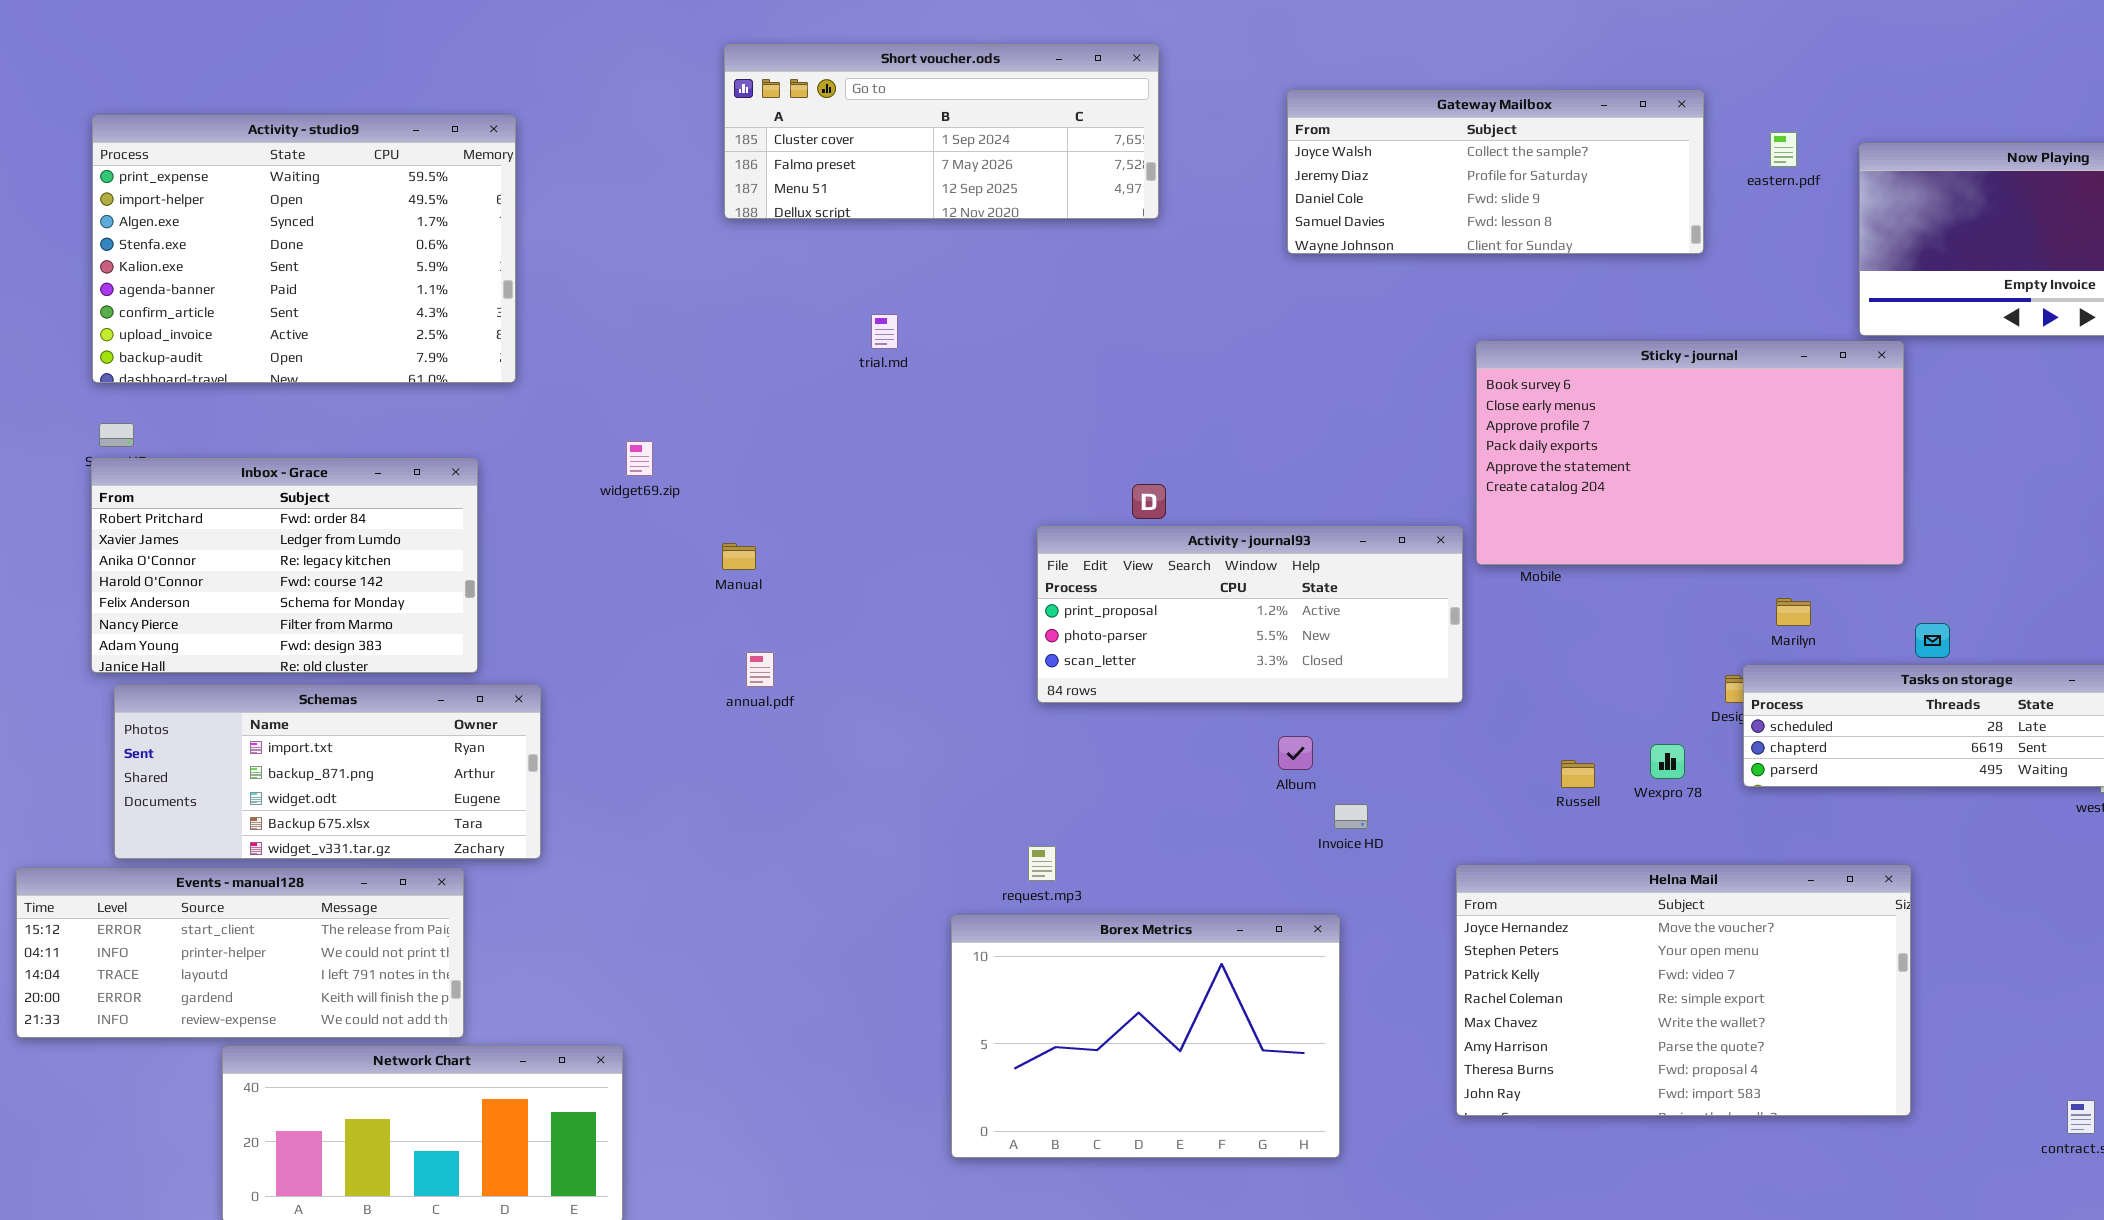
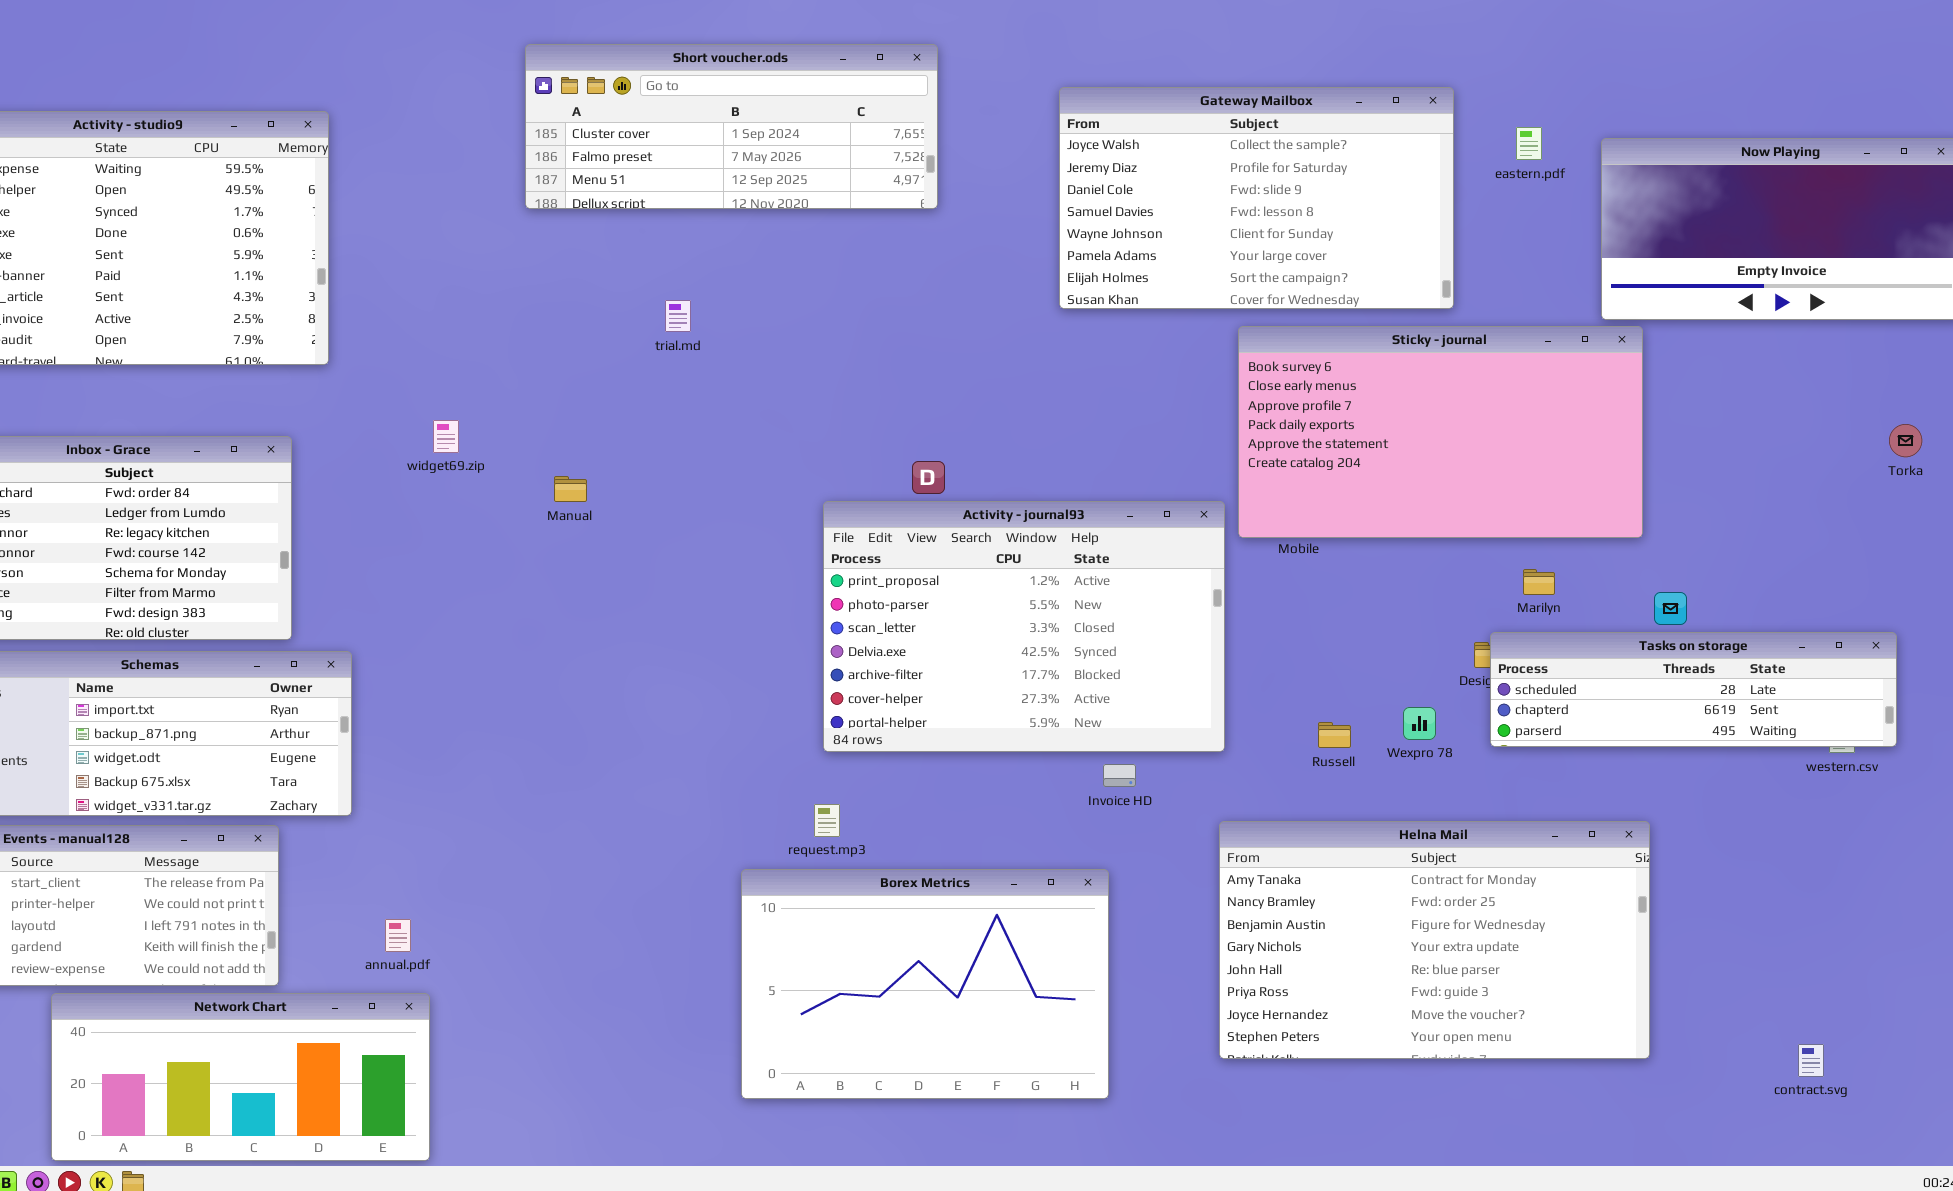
Gateway Mailbox: [1287,90,1704,254] -> [1059,87,1454,309], resized
Activity - journal93: [1037,526,1463,703] -> [823,501,1225,752], resized
Manual: [722,543,756,570] -> [554,476,587,502], moved
annual.pdf: [746,652,774,687] -> [385,919,411,952], moved
Helna Mail: [1456,865,1911,1116] -> [1219,821,1650,1059], scrolled up 6 rows

